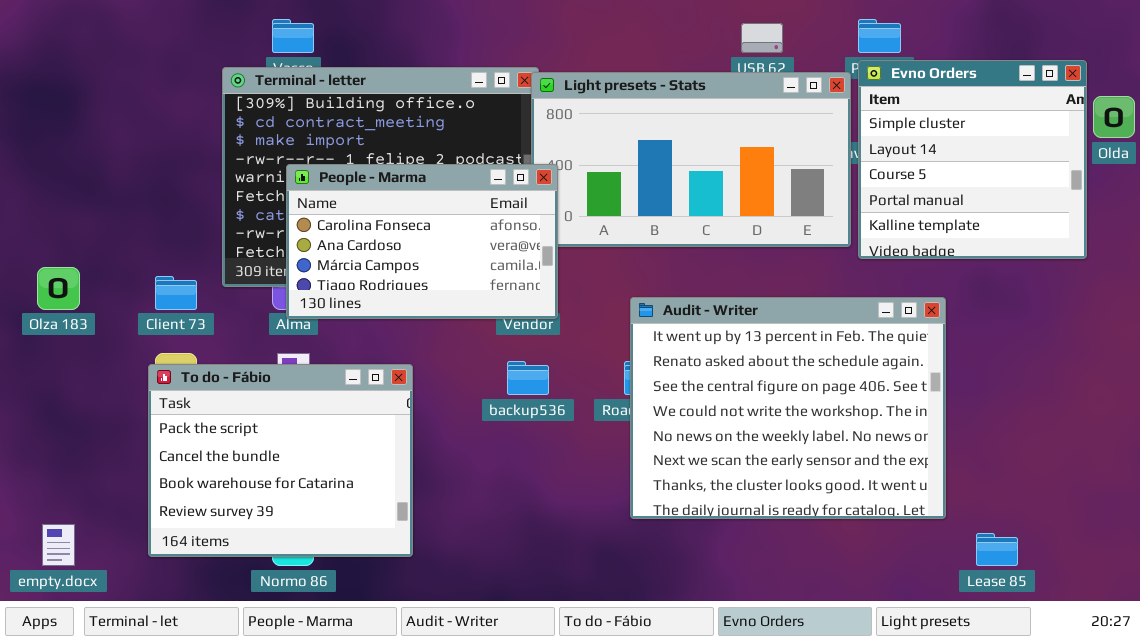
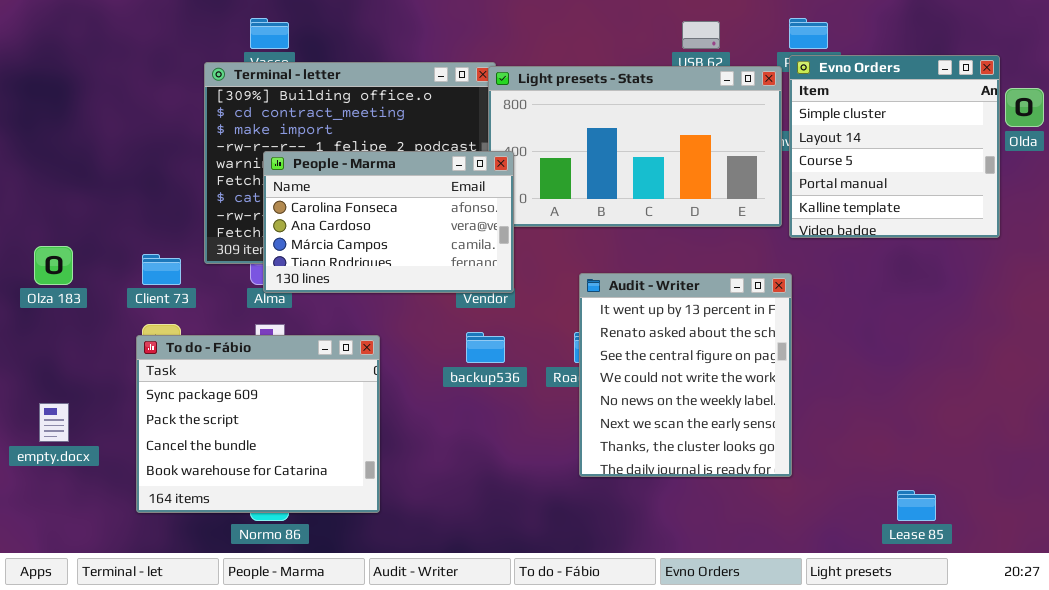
Audit - Writer: [630,297,946,519] -> [579,273,792,477], resized
To do - Fábio: [148,364,413,557] -> [136,335,380,513], scrolled up 1 row
empty.docx: [42,524,75,566] -> [39,403,69,442], moved

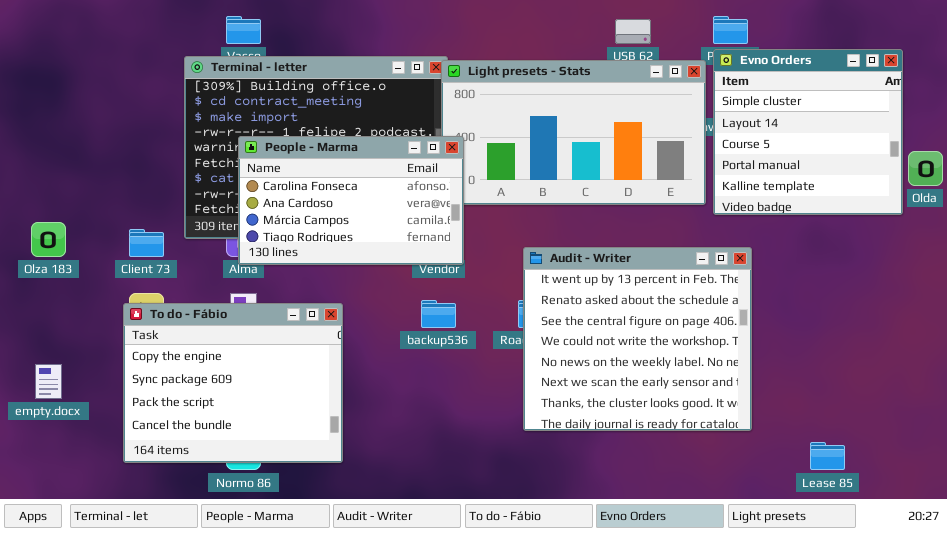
Olda: [1005,88,1044,127] -> [908,151,943,186], moved
Audit - Writer: [579,273,792,477] -> [523,247,752,431], resized
To do - Fábio: [136,335,380,513] -> [123,303,343,463], scrolled up 1 row

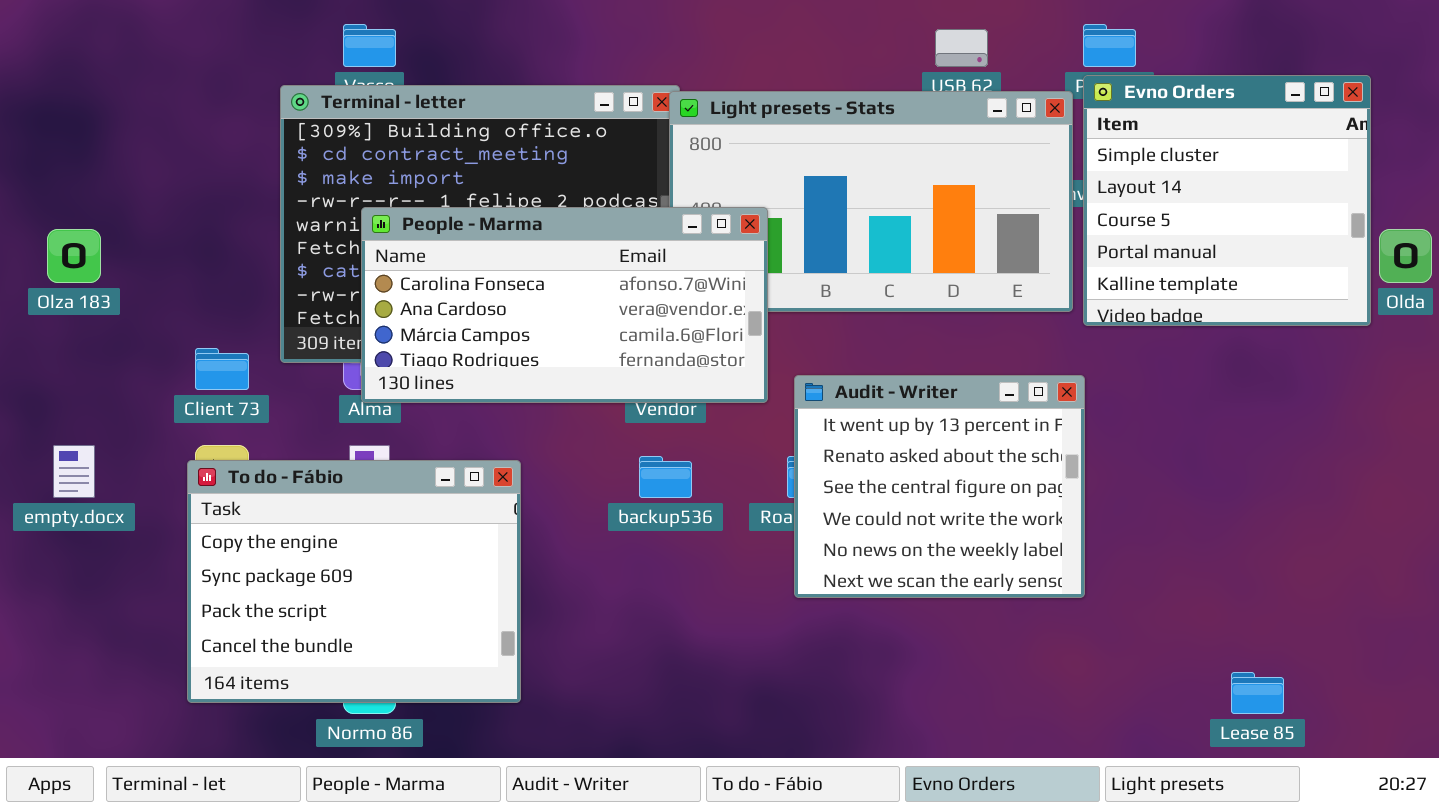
People - Marma: [238,136,464,265] -> [361,207,768,403], resized
Olza 183: [31,222,66,257] -> [47,229,101,283], moved
Audit - Writer: [523,247,752,431] -> [794,375,1085,598], resized
empty.docx: [35,364,62,399] -> [53,445,95,498], moved

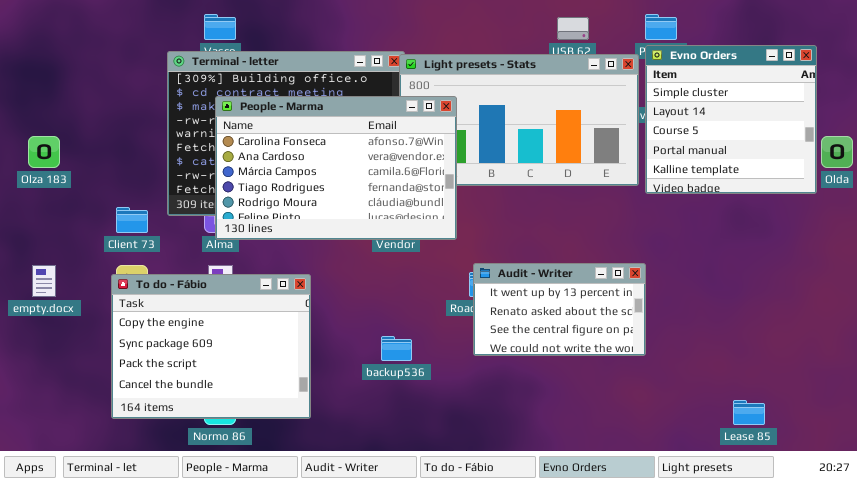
People - Marma: [361,207,768,403] -> [215,96,457,240], resized
Audit - Writer: [794,375,1085,598] -> [473,263,646,356], resized
backup536: [639,456,692,498] -> [381,336,412,361], moved

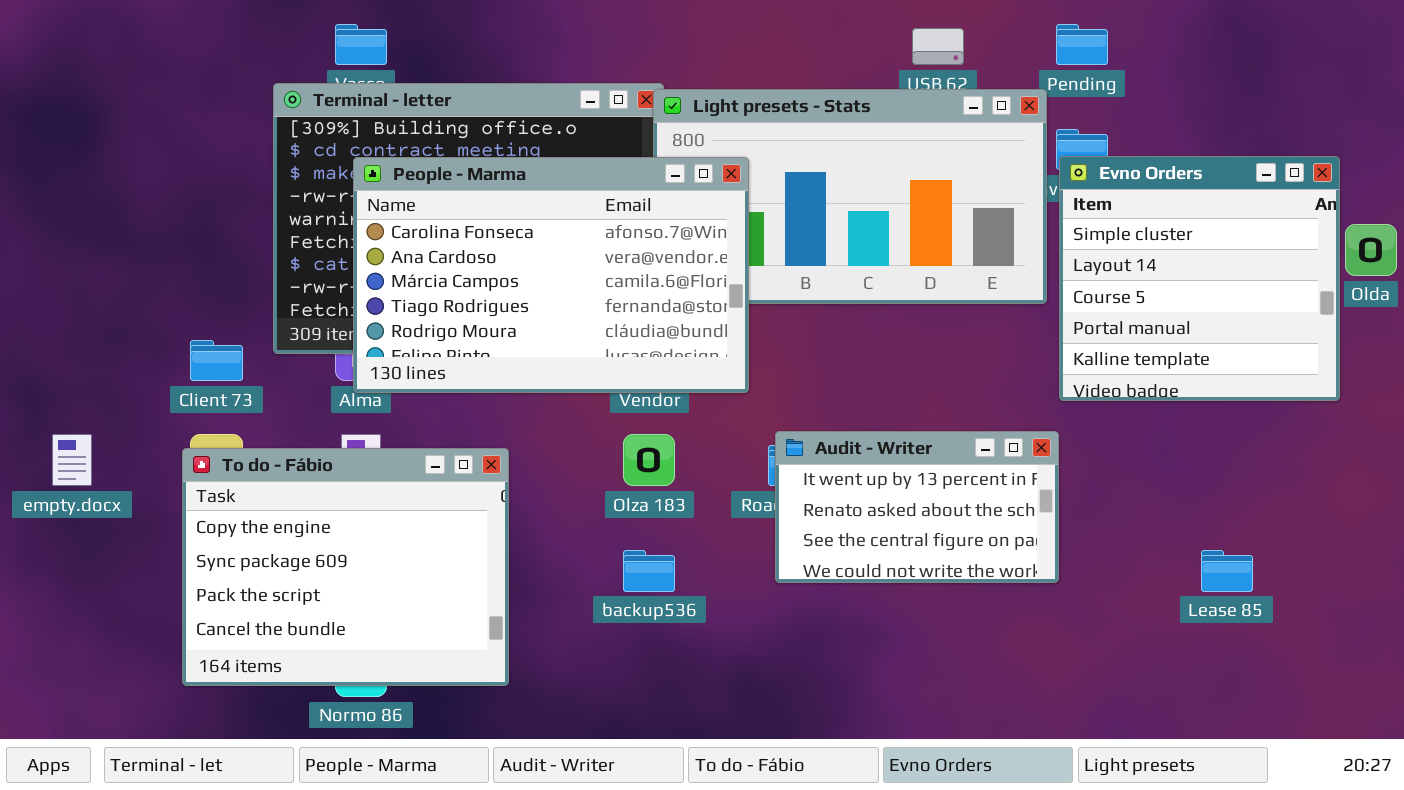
Evno Orders: [645,45,817,194] -> [1059,156,1340,401], moved
Olza 183: [28,136,60,168] -> [623,434,675,486], moved
Lease 85: [733,400,765,425] -> [1201,550,1253,592], moved

